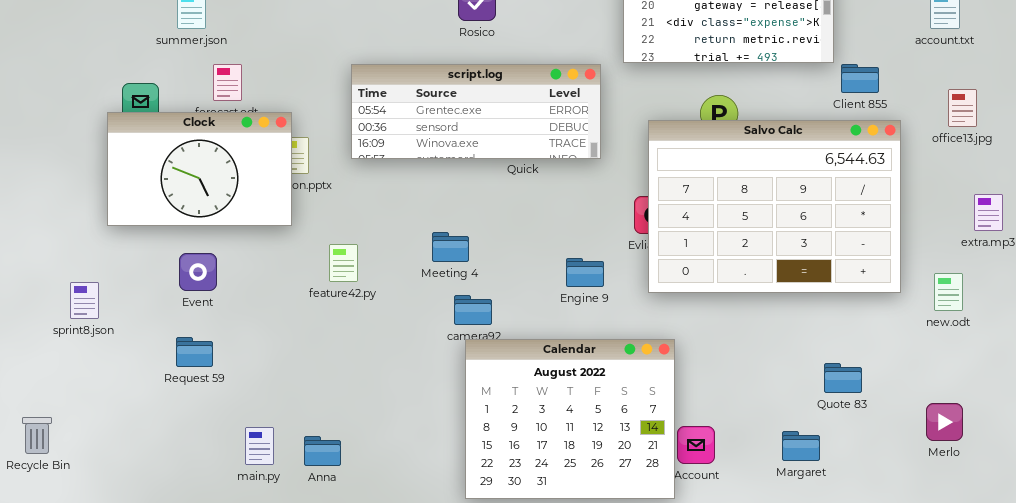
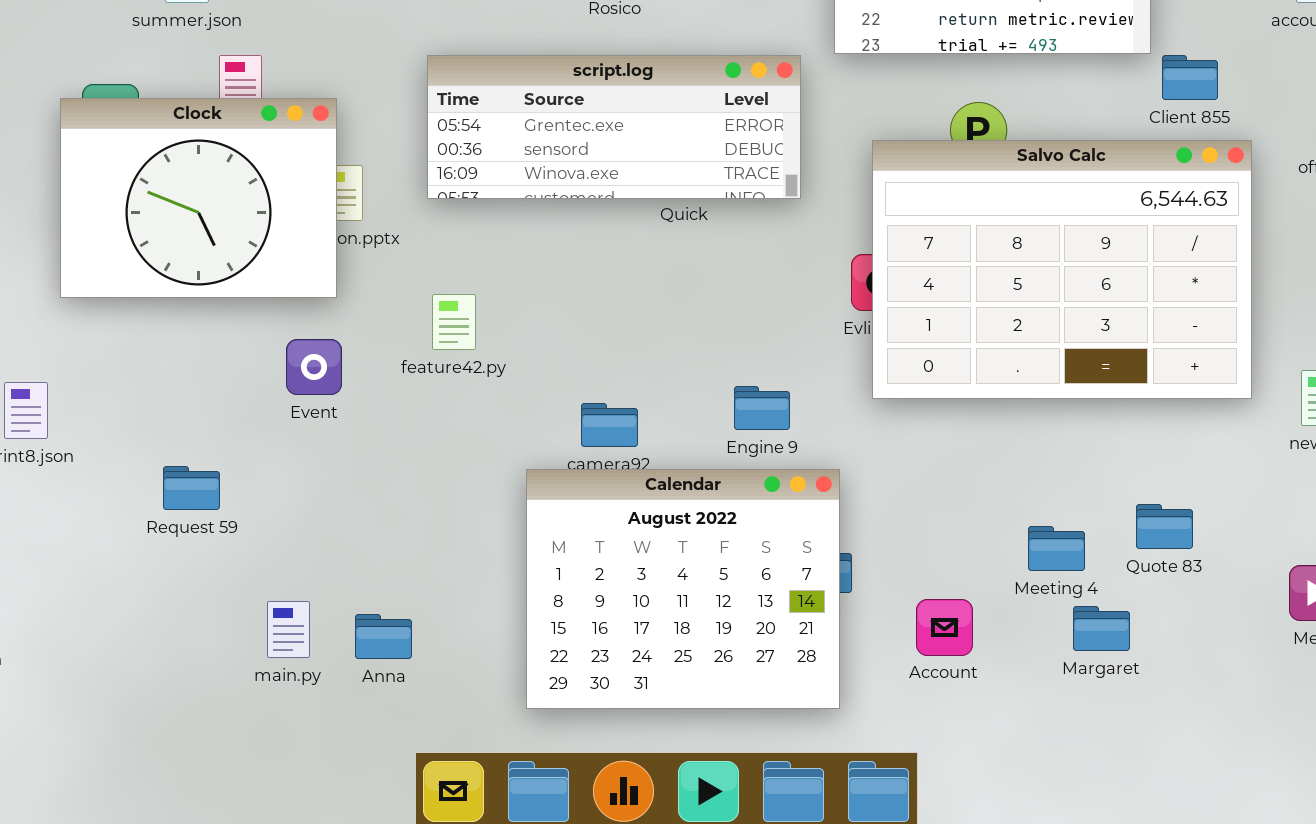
Clock: [107,112,292,226] -> [60,98,337,298], resized
Meeting 4: [432,232,469,262] -> [1028,526,1085,571], moved
feature42.py: [329,244,358,282] -> [432,294,476,350], moved
Event: [179,253,217,291] -> [286,339,342,395], moved
Engine 9: [566,258,604,287] -> [734,386,790,430], moved
Calendar: [465,339,675,499] -> [526,469,840,709], moved

